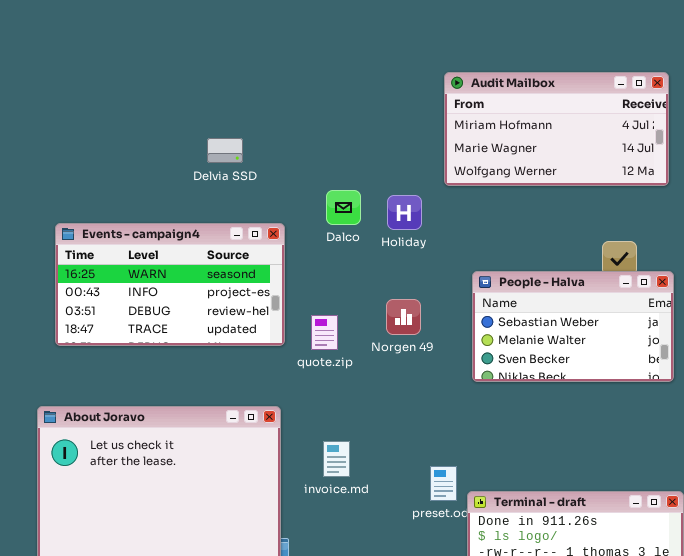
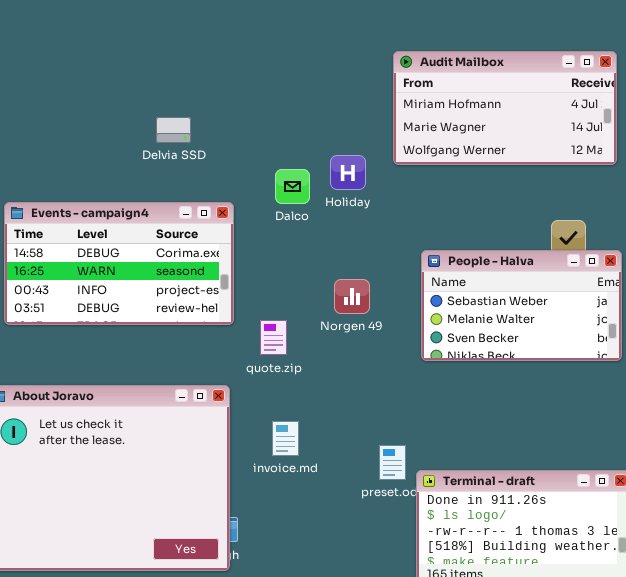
Holiday: [387,195,422,230] -> [330,155,366,190], moved
Events - campaign4: [55,223,285,346] -> [4,202,234,325], scrolled up 1 row
quote.zip: [311,315,338,350] -> [260,320,287,355], moved

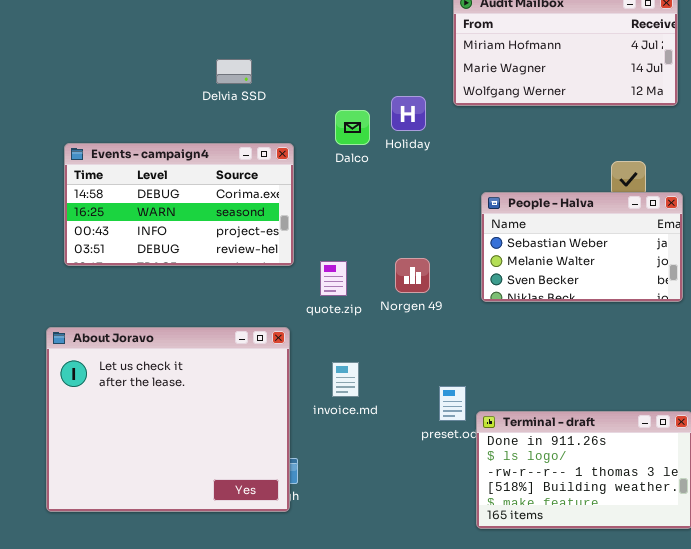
Norgen 49: [334,279,370,314] -> [395,258,430,293], moved

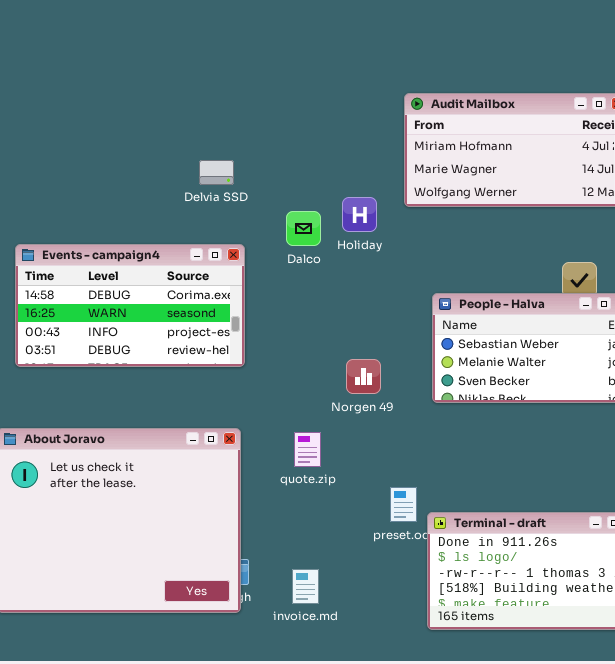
Delvia SSD: [216,59,252,84] -> [199,160,234,185], moved
quote.zip: [320,261,347,296] -> [294,432,321,467], moved
invoice.md: [332,362,359,397] -> [292,569,319,604], moved

